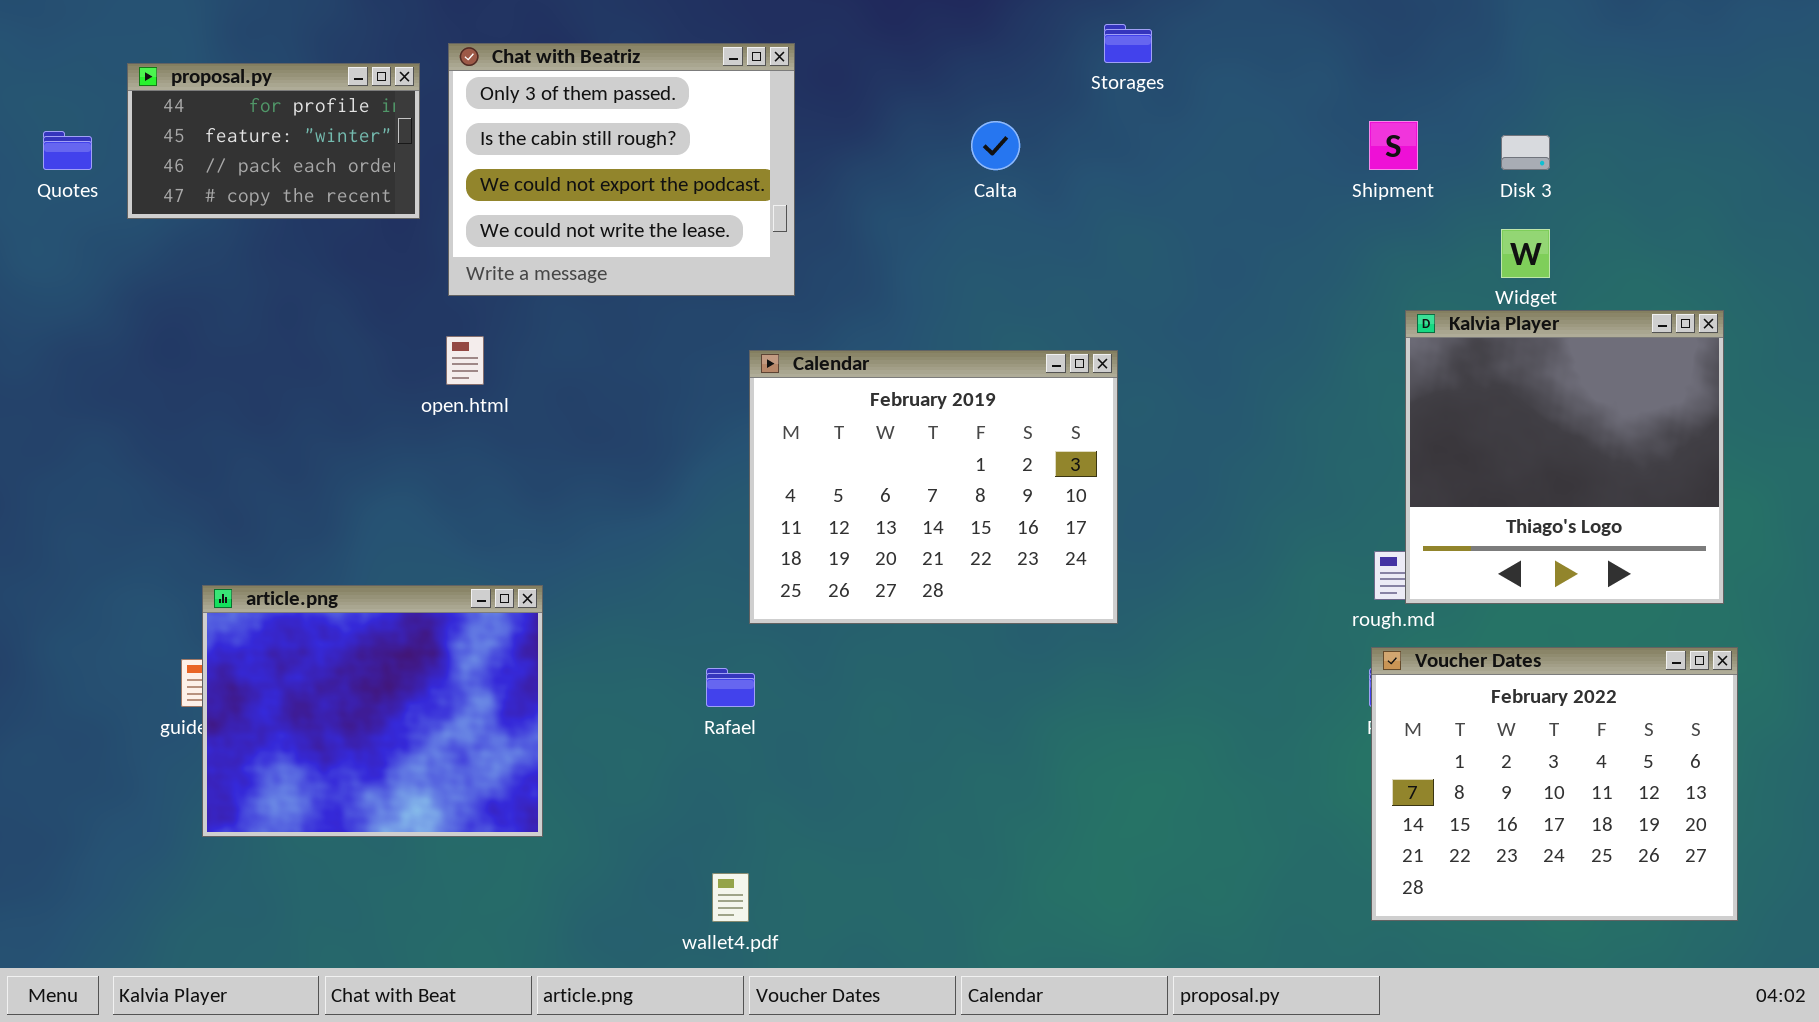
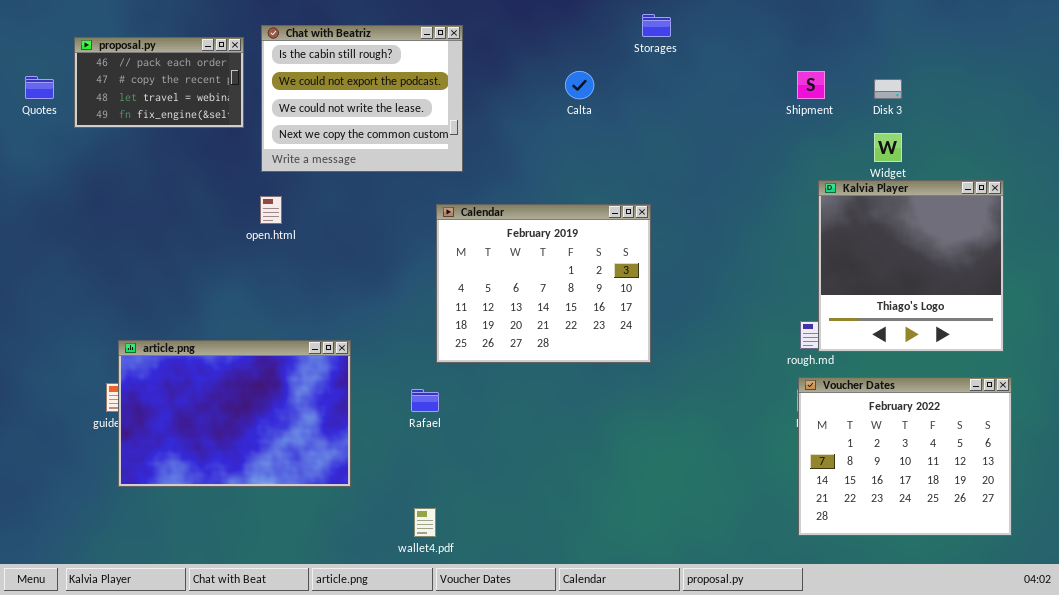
Chat with Beatriz: [448,43,795,296] -> [261,25,463,172], scrolled down 1 row
proposal.py: [127,63,420,219] -> [74,37,244,128], scrolled down 2 rows
article.png: [202,585,543,837] -> [118,340,351,487], resized

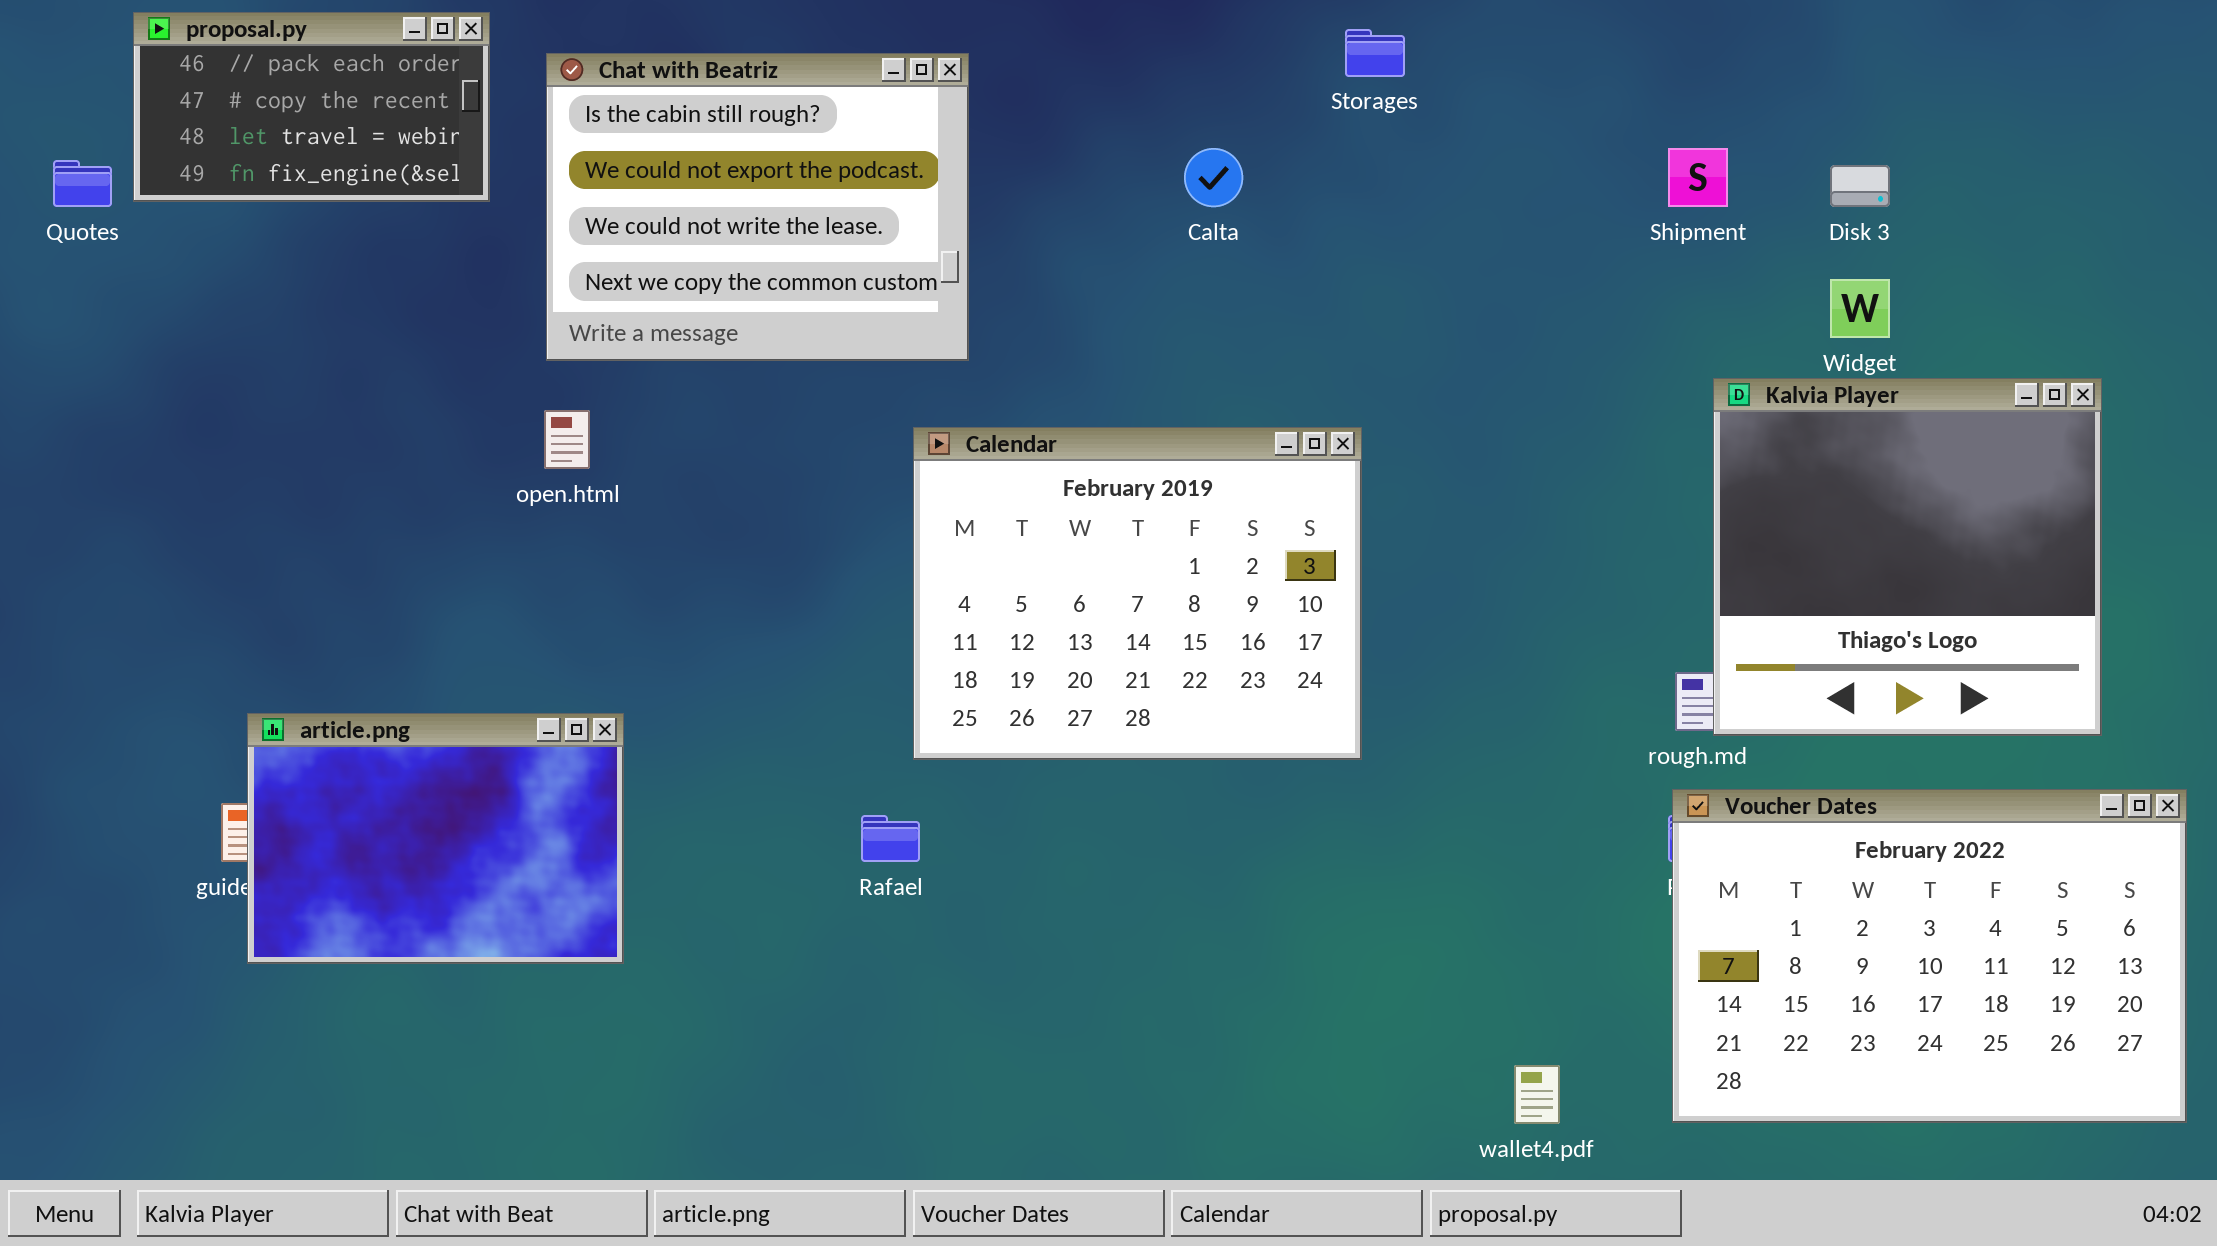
proposal.py: [74,37,244,128] -> [133,12,490,202], moved
article.png: [118,340,351,487] -> [247,713,624,964], resized
Voucher Dates: [798,377,1012,536] -> [1672,789,2187,1123], resized
wallet4.pdf: [414,508,436,537] -> [1514,1065,1560,1124], moved

